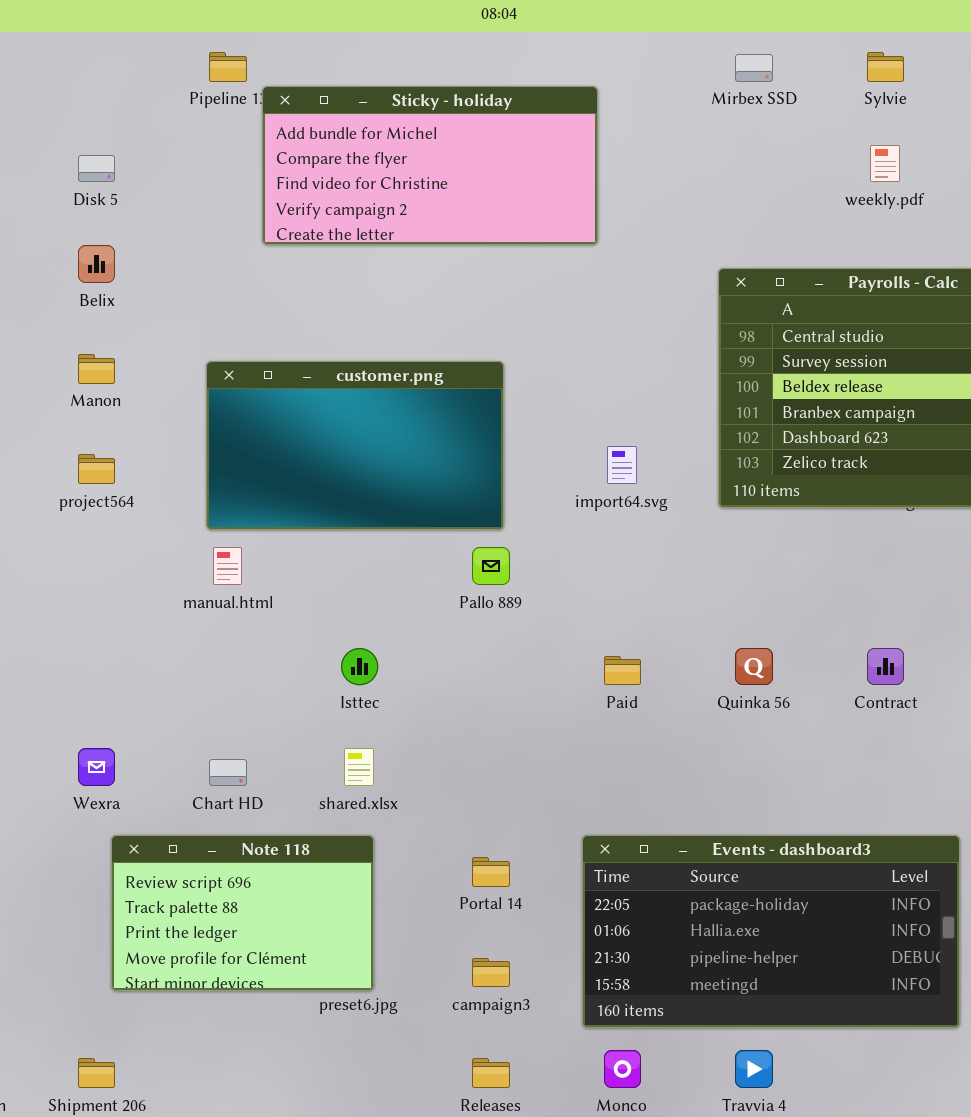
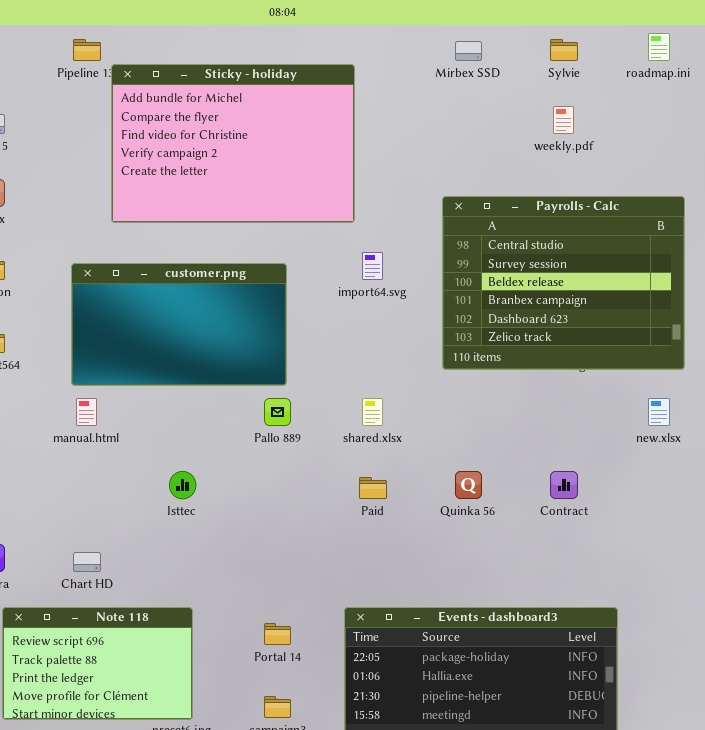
Sticky - holiday: [262,86,598,245] -> [111,64,355,223], resized
import64.svg: [607,446,637,484] -> [362,252,383,280], moved
shared.xlsx: [344,748,374,786] -> [362,398,383,426], moved

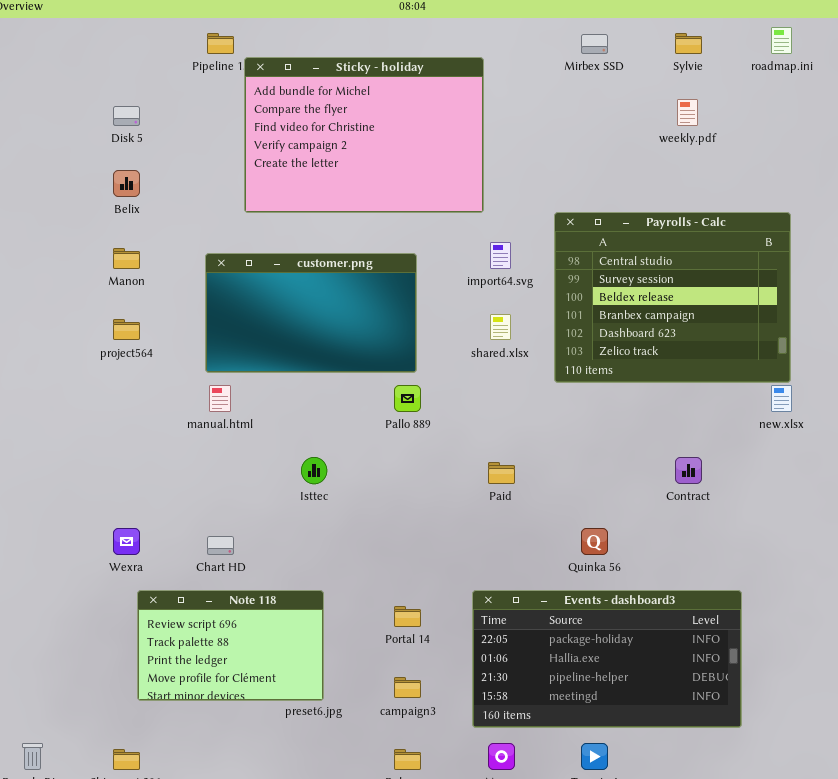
Payrolls - Calc: [442,196,685,370] -> [554,212,791,383], moved
shared.xlsx: [362,398,383,426] -> [490,314,511,340], moved
Quinka 56: [455,471,482,499] -> [581,528,608,555], moved

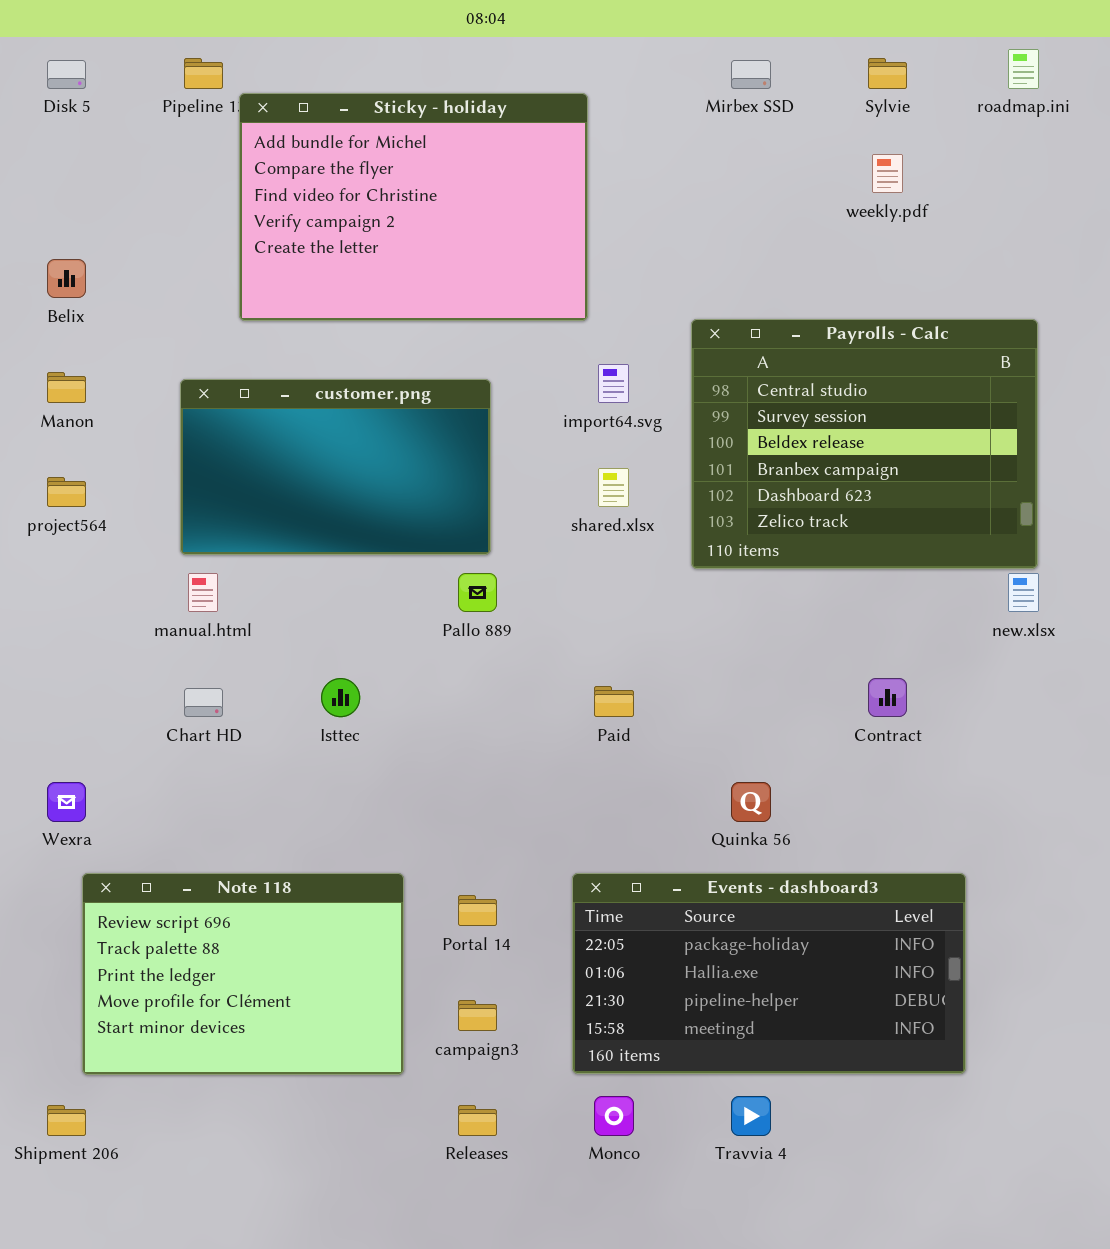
Disk 5: [113,106,140,126] -> [47,60,86,89], moved
Chart HD: [207,536,234,555] -> [184,688,223,717], moved
Note 118: [137,590,324,701] -> [82,873,404,1075], resized

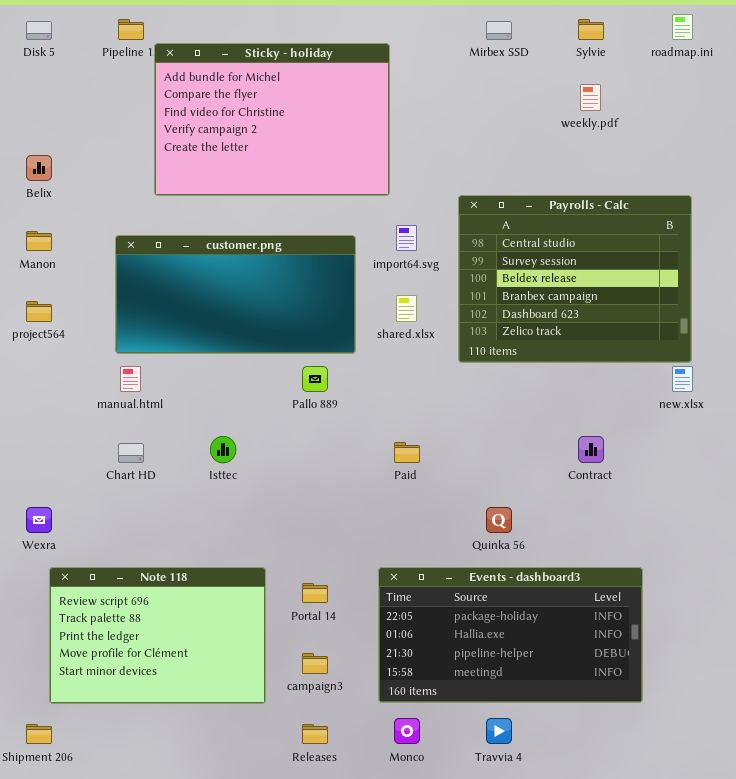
customer.png: [180,379,491,555] -> [115,235,356,354], resized

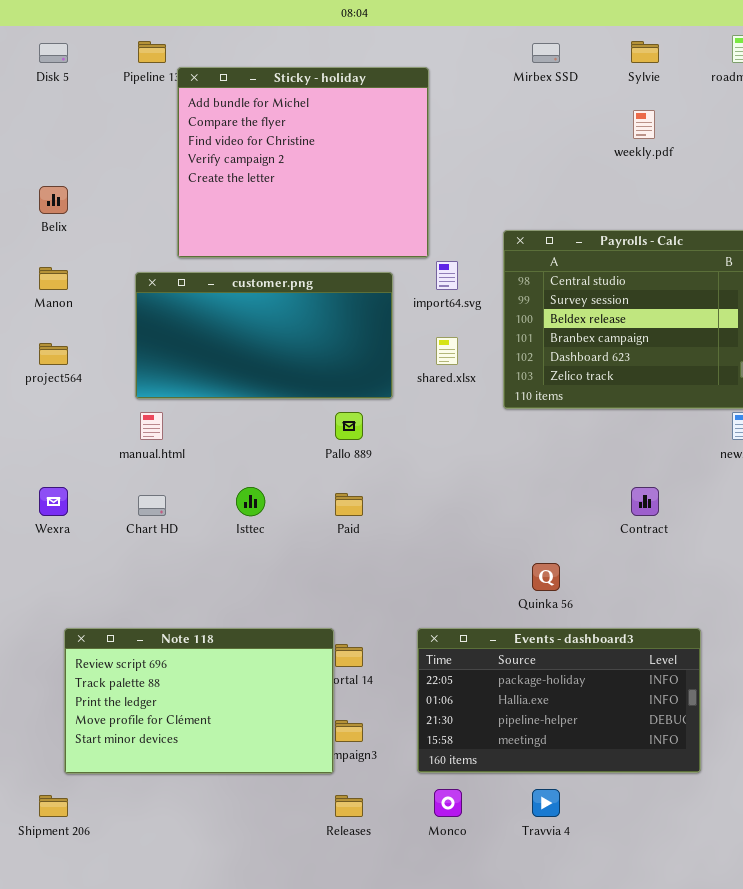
Sticky - holiday: [154,43,390,196] -> [177,67,429,258], resized
Paid: [394,442,420,463] -> [335,493,363,516], moved
Wexra: [26,507,52,533] -> [39,487,68,516], moved
Note 118: [49,567,266,704] -> [64,628,334,774], resized

